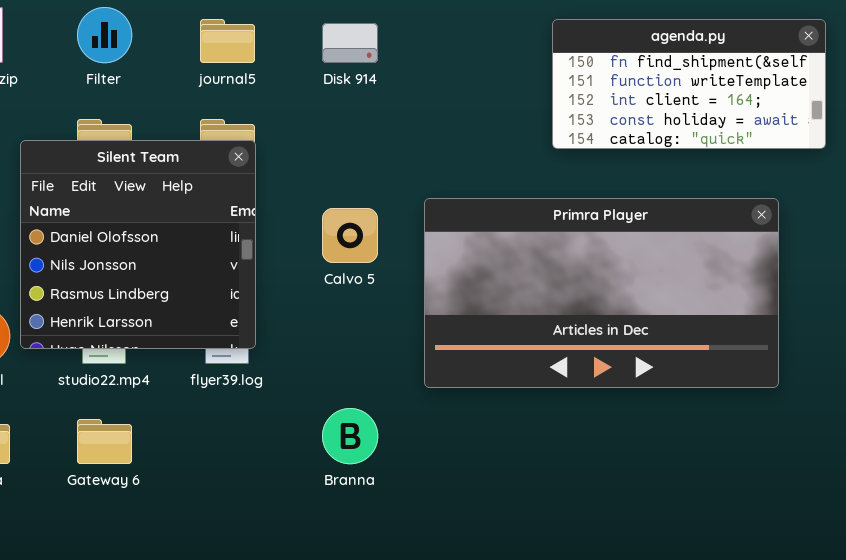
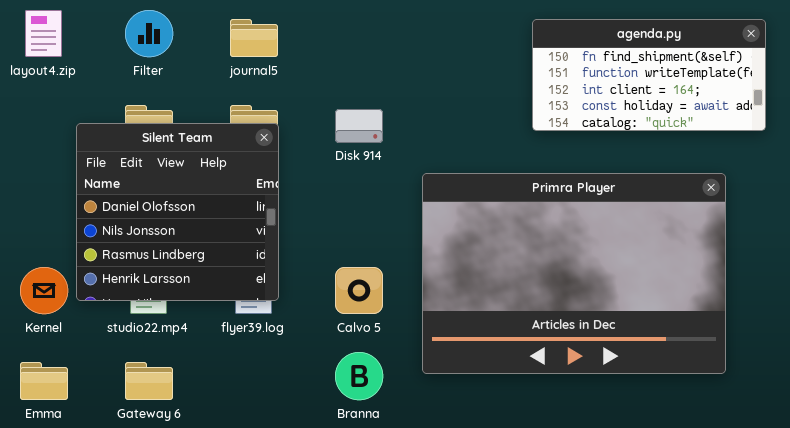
Disk 914: [322,23,378,63] -> [335,109,383,143], moved
Primra Player: [424,198,779,388] -> [422,173,726,374], resized
Calvo 5: [322,208,378,263] -> [335,267,383,314], moved

